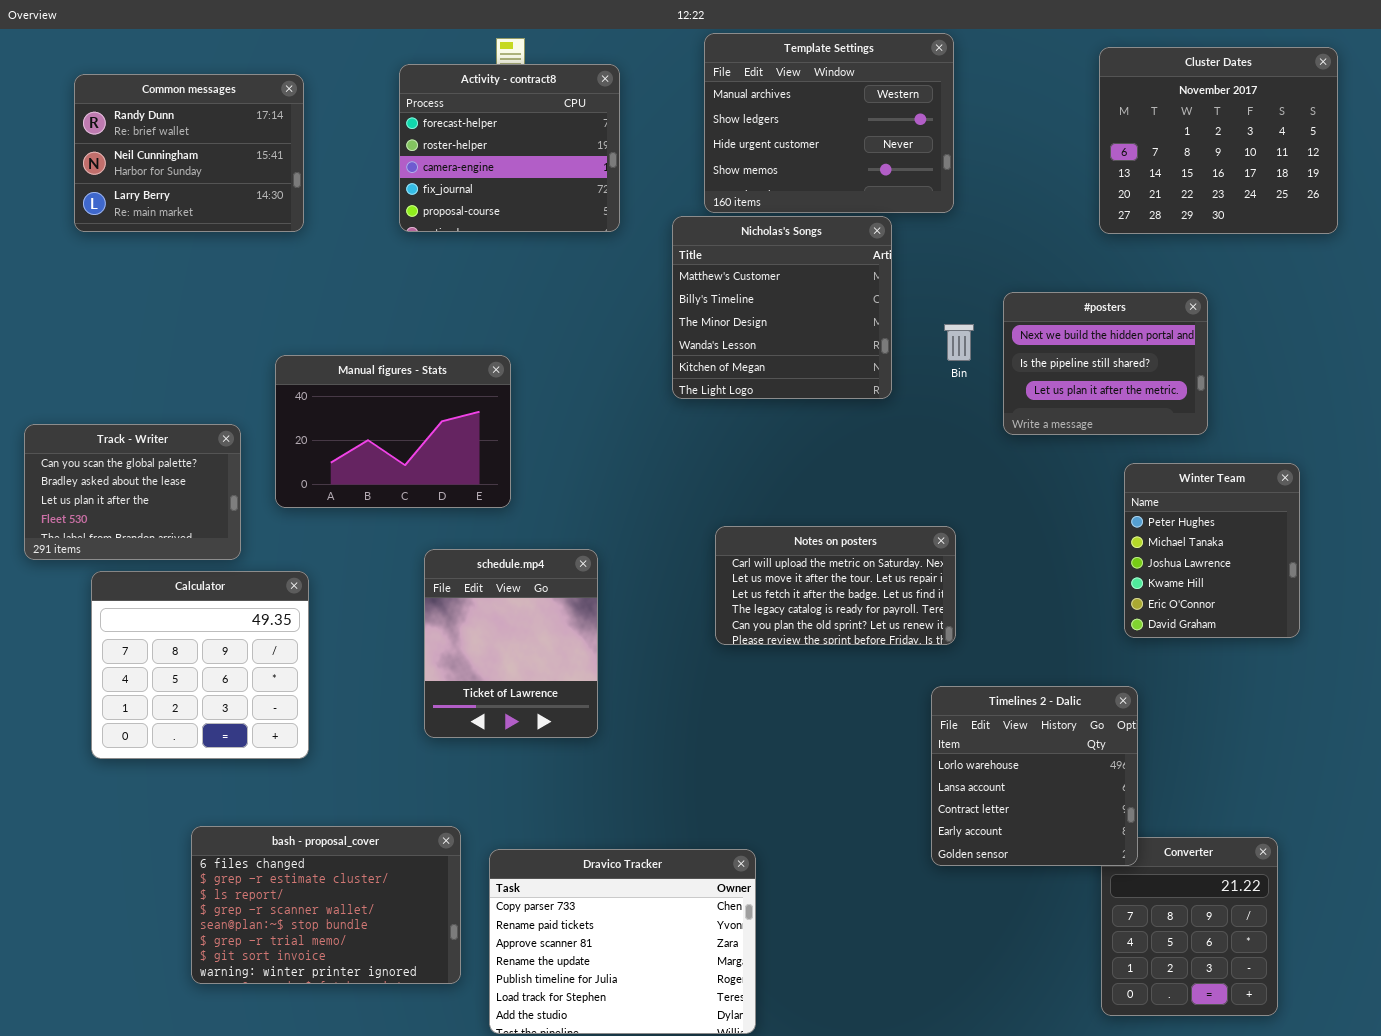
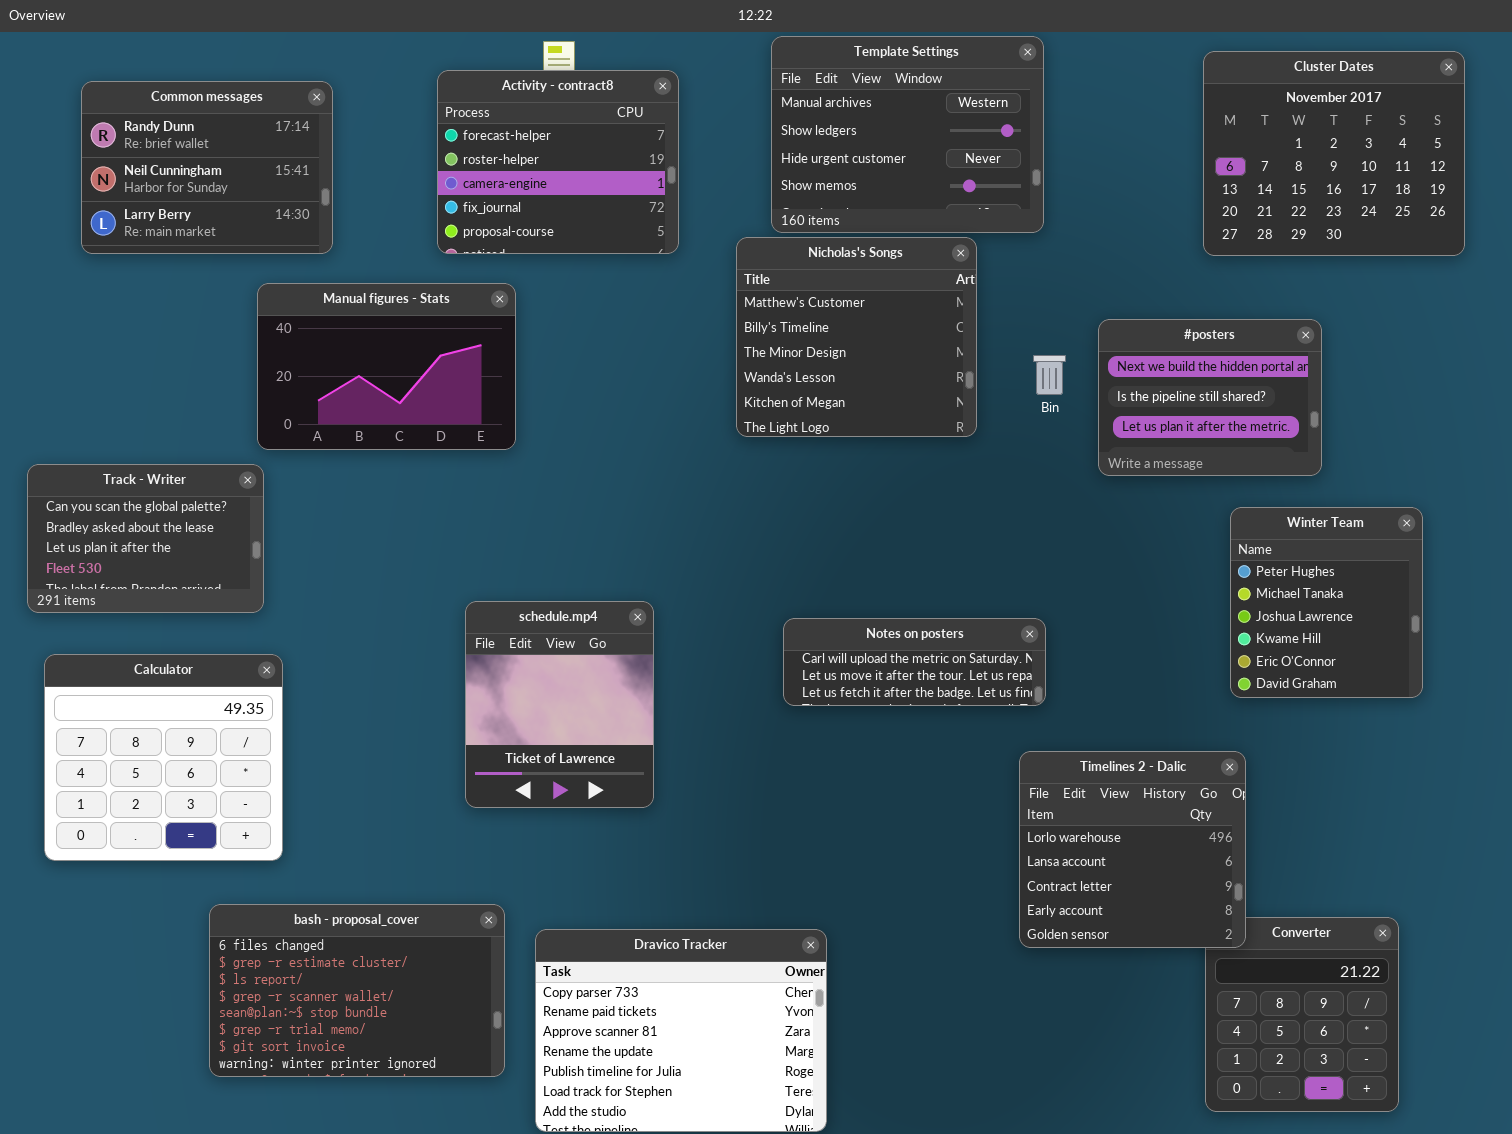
Manual figures - Stats: [275,355,511,508] -> [257,283,516,450], moved
Notes on posters: [715,526,956,645] -> [783,618,1046,706], resized
Calculator: [91,571,309,759] -> [44,654,283,861], moved

